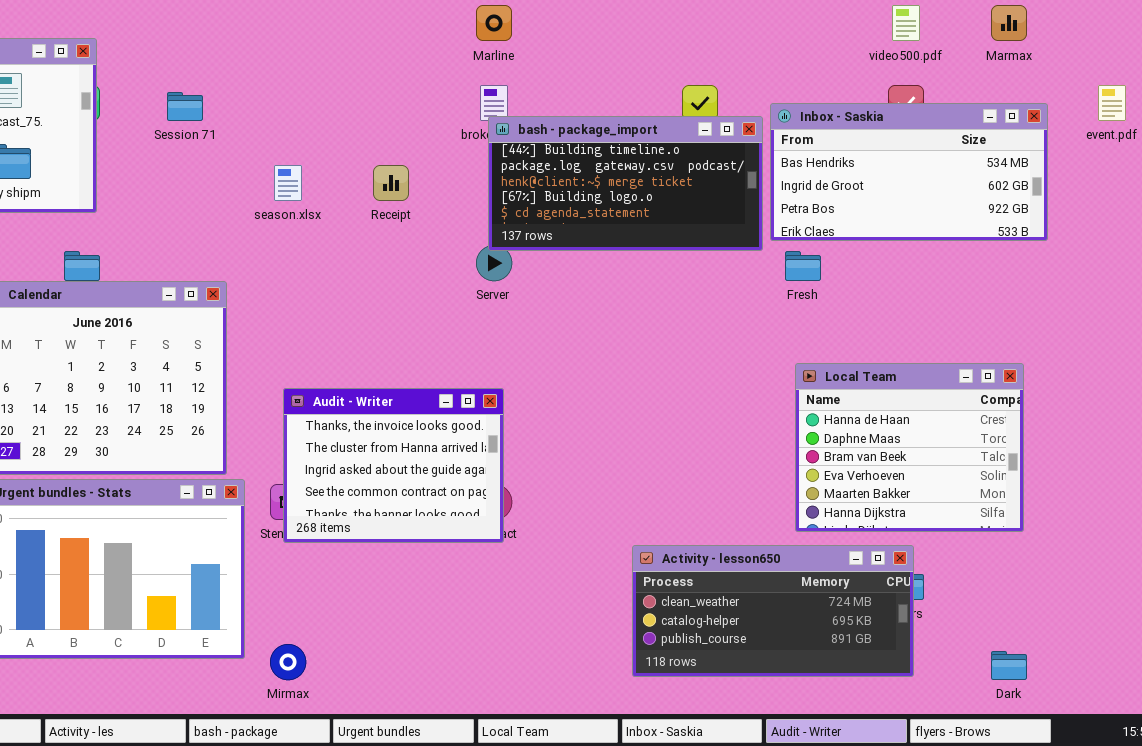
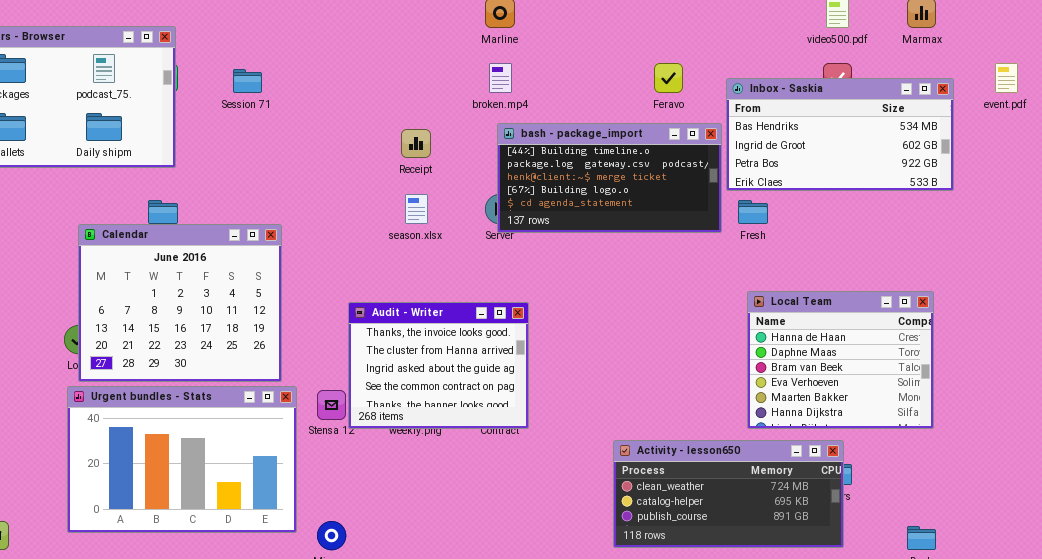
bash - package_import: [488,116,763,251] -> [497,123,722,233], moved
season.xlsx: [274,165,302,201] -> [405,194,428,224], moved
Audit - Writer: [283,388,504,543] -> [348,302,529,429], moved

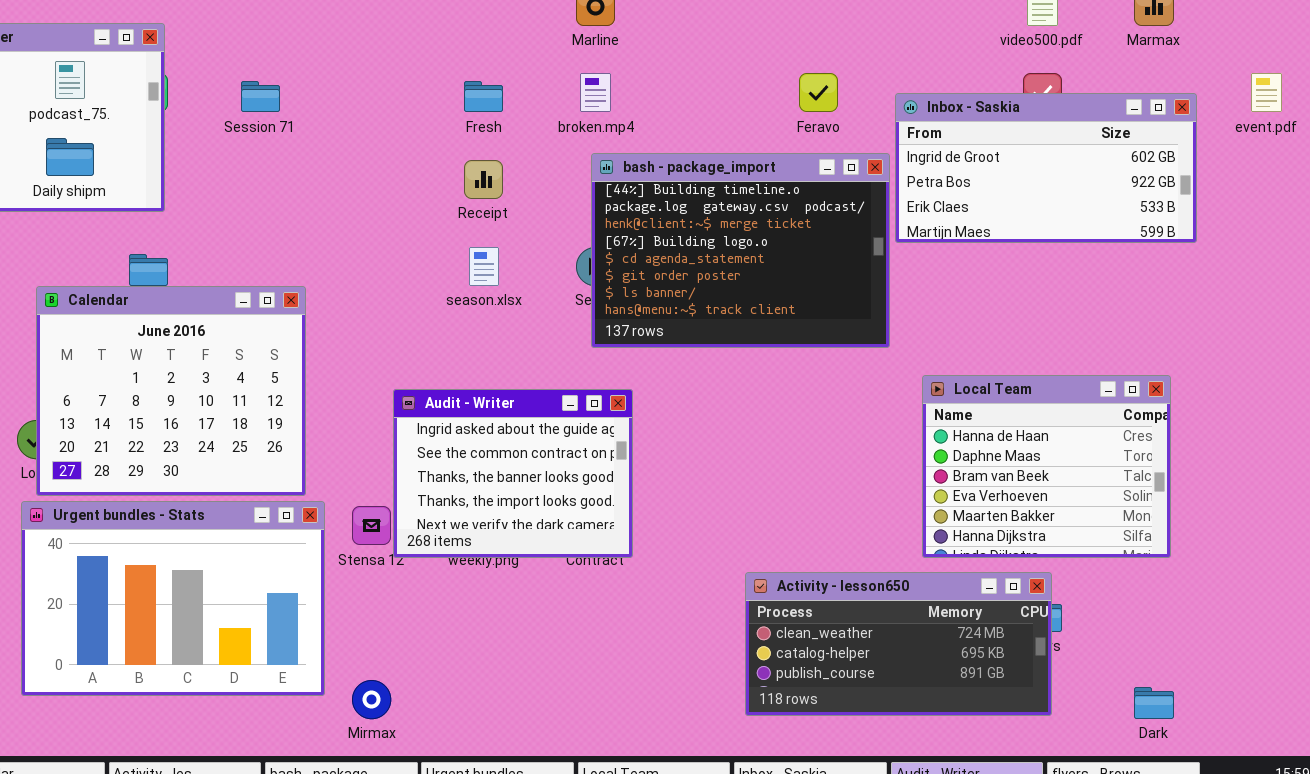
Inbox - Saskia: [726,78,954,191] -> [895,93,1197,243], scrolled down 1 row
bash - package_import: [497,123,722,233] -> [591,153,890,348], resized
Fresh: [738,200,768,224] -> [464,81,503,112], moved
Audit - Writer: [348,302,529,429] -> [393,389,633,558], scrolled down 2 rows

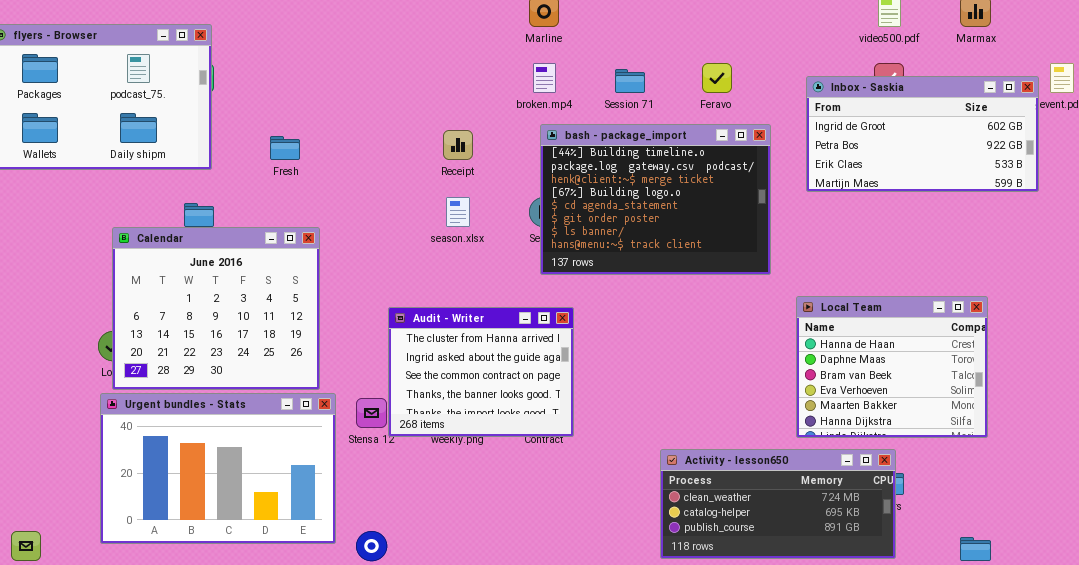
Session 71: [241,81,280,112] -> [615,69,645,93], moved
Fresh: [464,81,503,112] -> [270,136,300,160], moved
Inbox - Saskia: [895,93,1197,243] -> [806,76,1039,192], moved
Audit - Writer: [393,389,633,558] -> [388,307,574,437], scrolled up 1 row

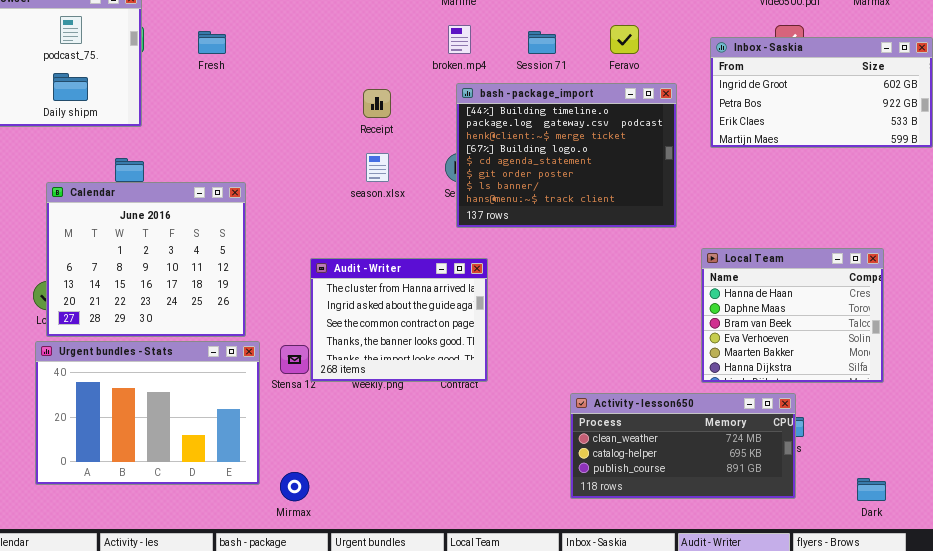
Fresh: [270,136,300,160] -> [198,31,226,54], moved

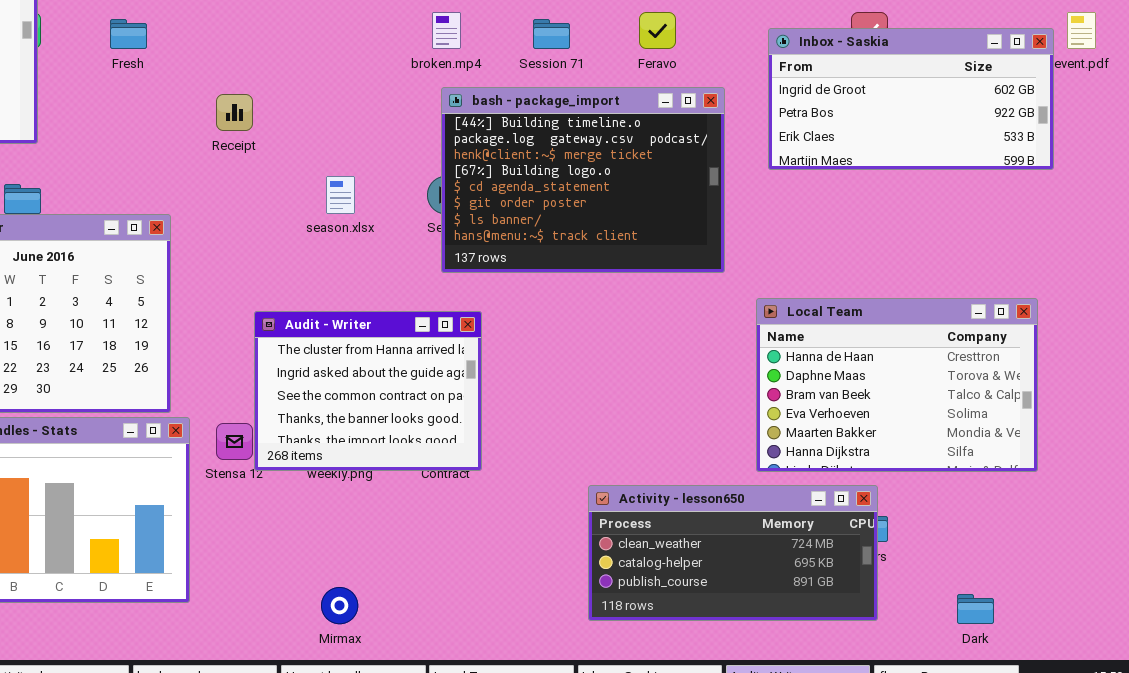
Receipt: [363,89,391,118] -> [216,94,253,131], moved
Local Team: [701,248,884,383] -> [756,298,1038,472], resized
Mirmax: [280,472,309,501] -> [321,587,358,624], moved

